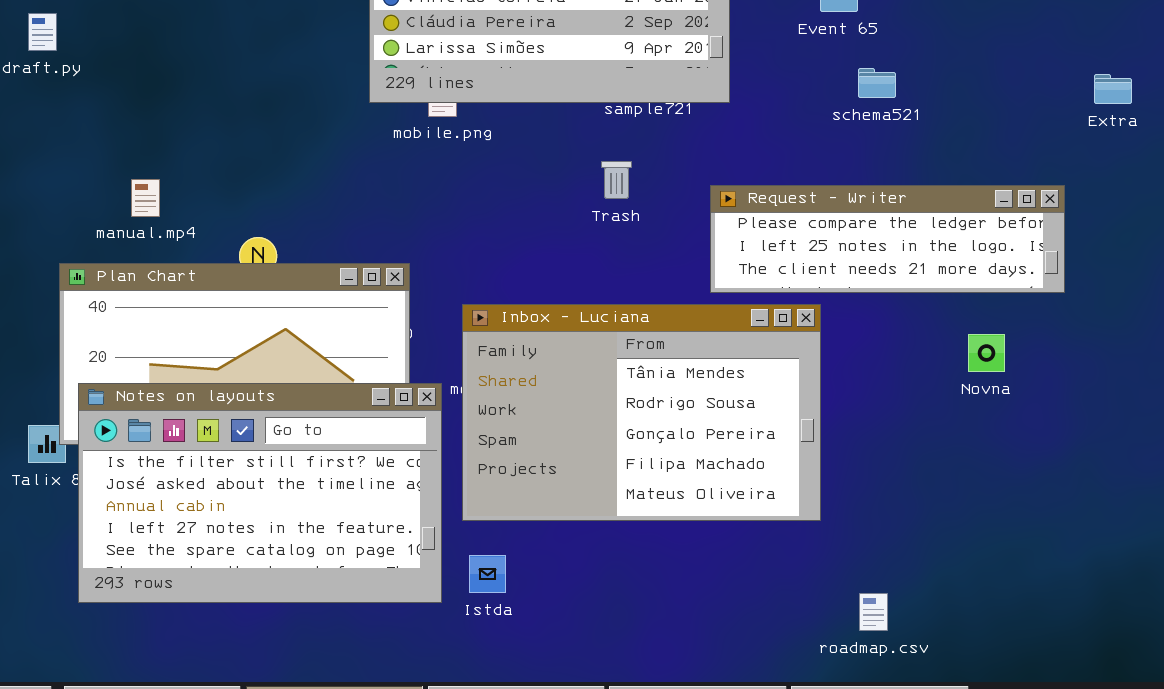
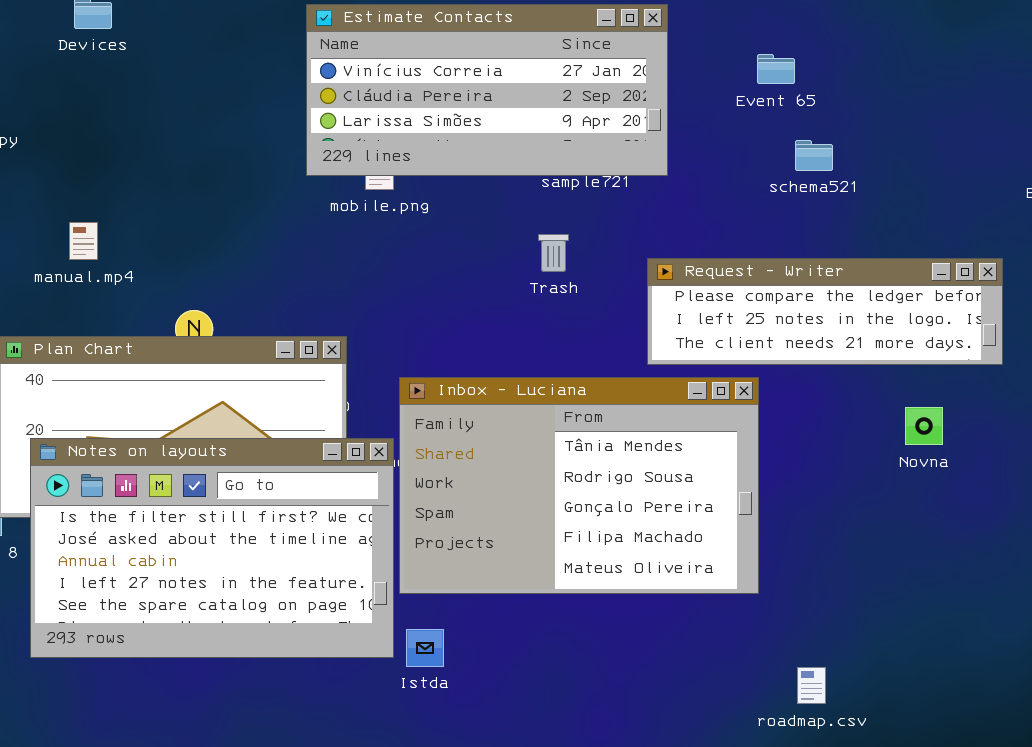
manual.mp4: [131,179,160,217] -> [69,222,98,260], moved
Notes on layouts: [78,383,442,603] -> [30,438,394,658], moved

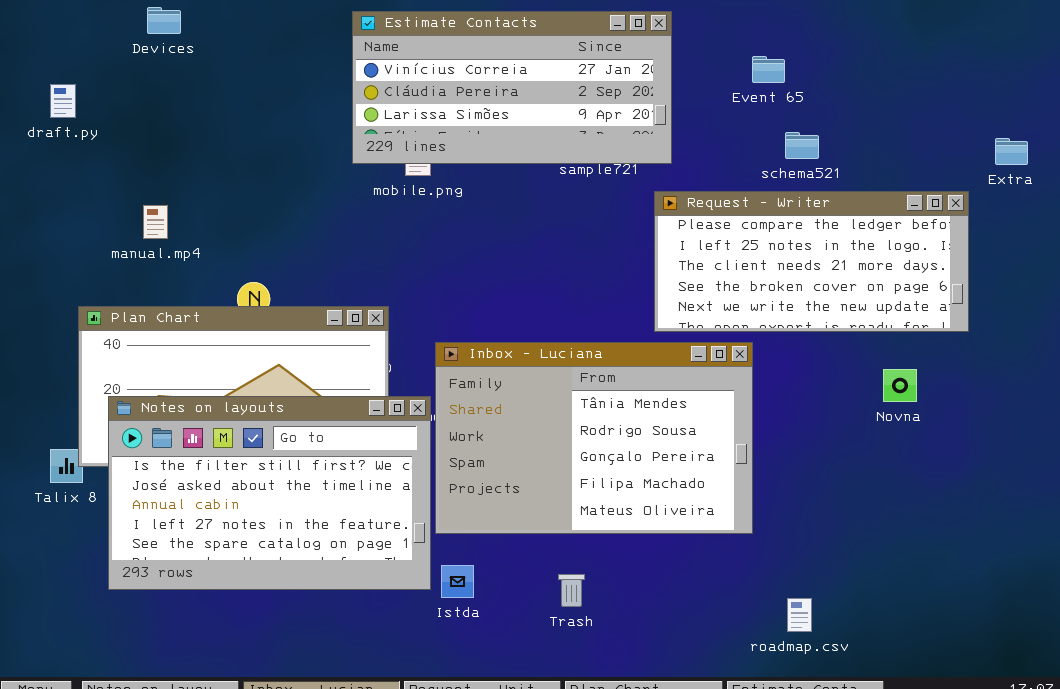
Trash: [538,234,569,272] -> [558,574,585,607], moved
Request - Writer: [647,258,1003,365] -> [654,191,969,332], resized

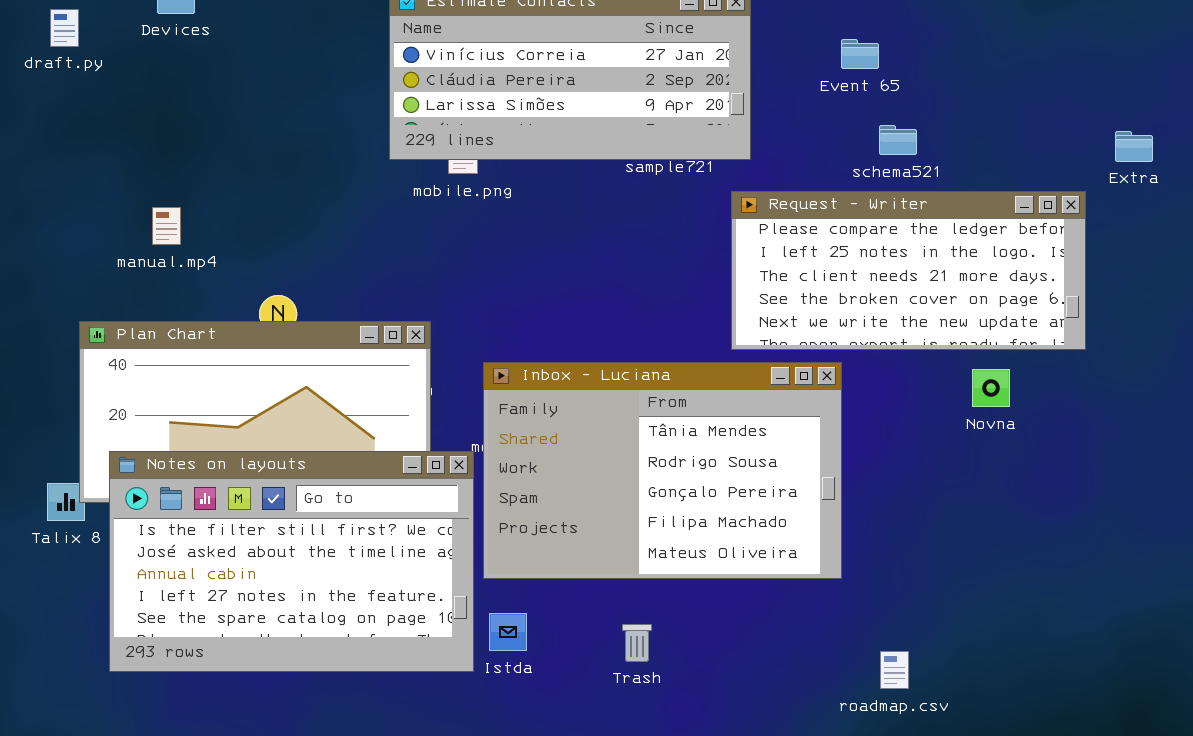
draft.py: [50,84,76,118] -> [50,9,79,47], moved
Novna: [883,369,917,402] -> [972,369,1010,407], moved
Notes on layouts: [108,396,431,590] -> [109,451,474,672], moved

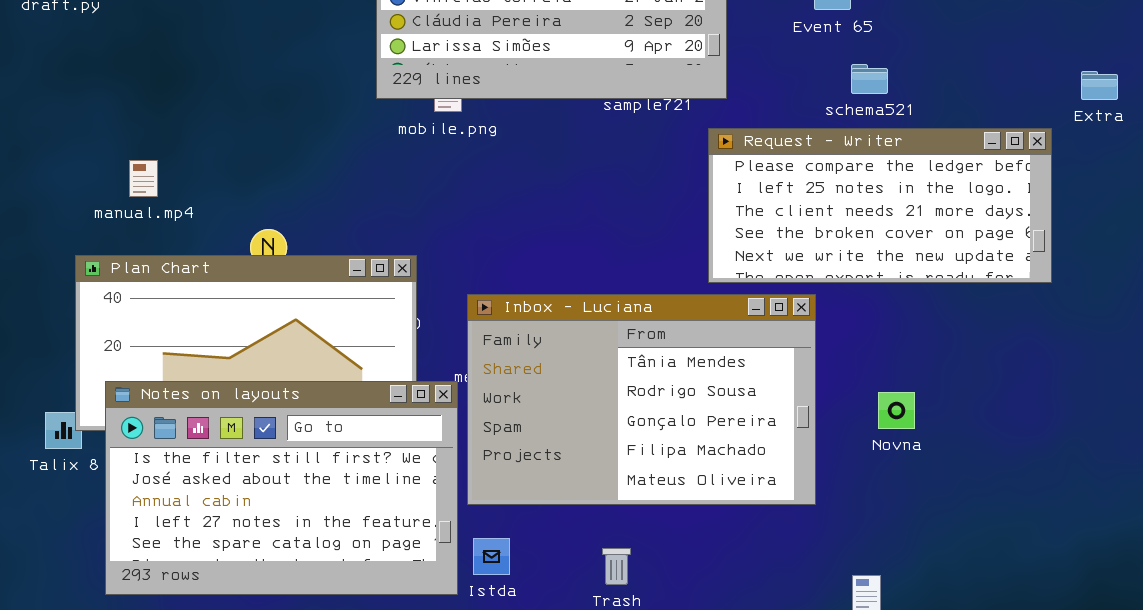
manual.mp4: [152,207,181,245] -> [129,160,158,197], moved
Novna: [972,369,1010,407] -> [878,392,915,429], moved

